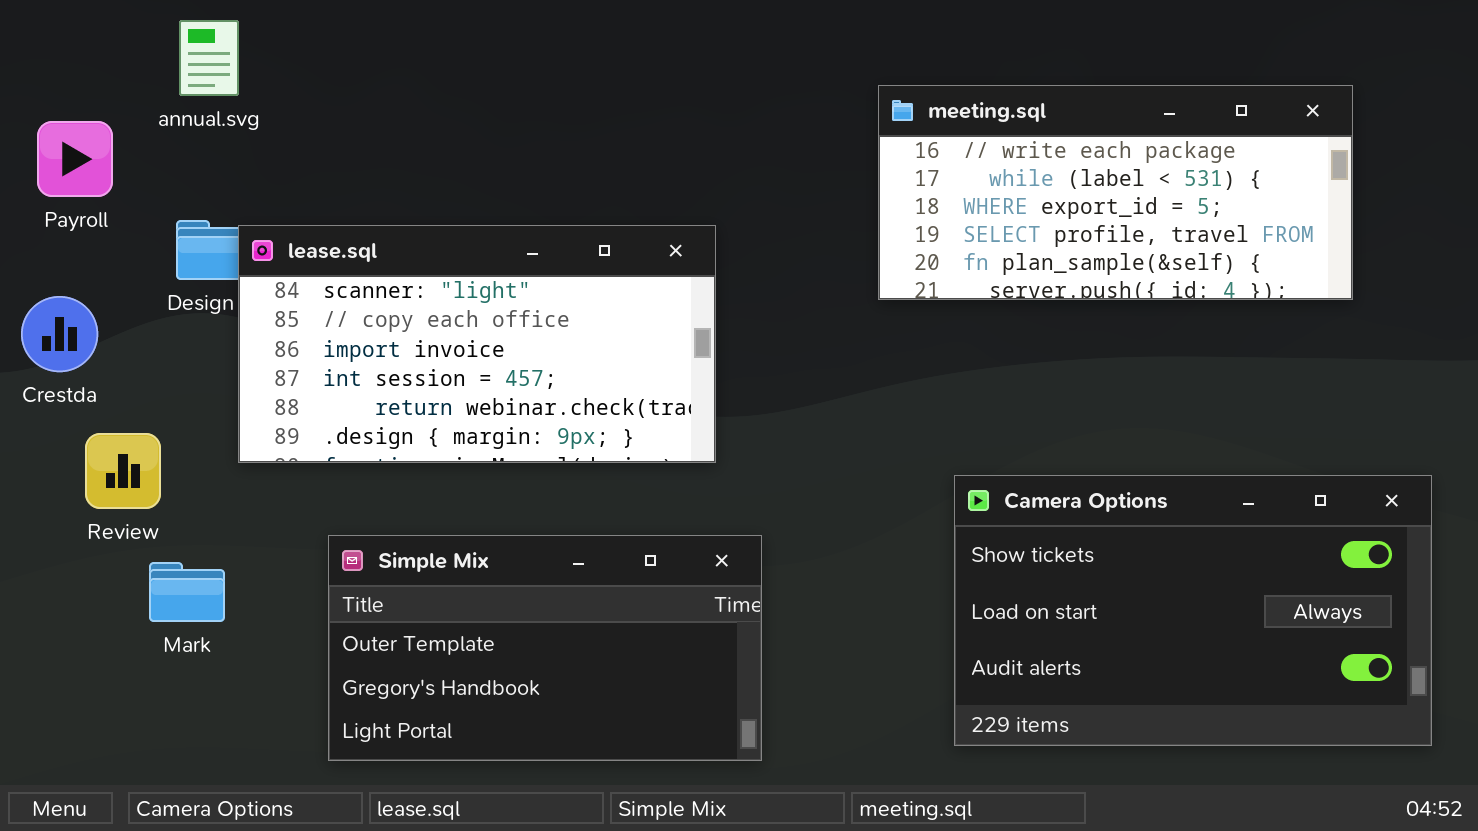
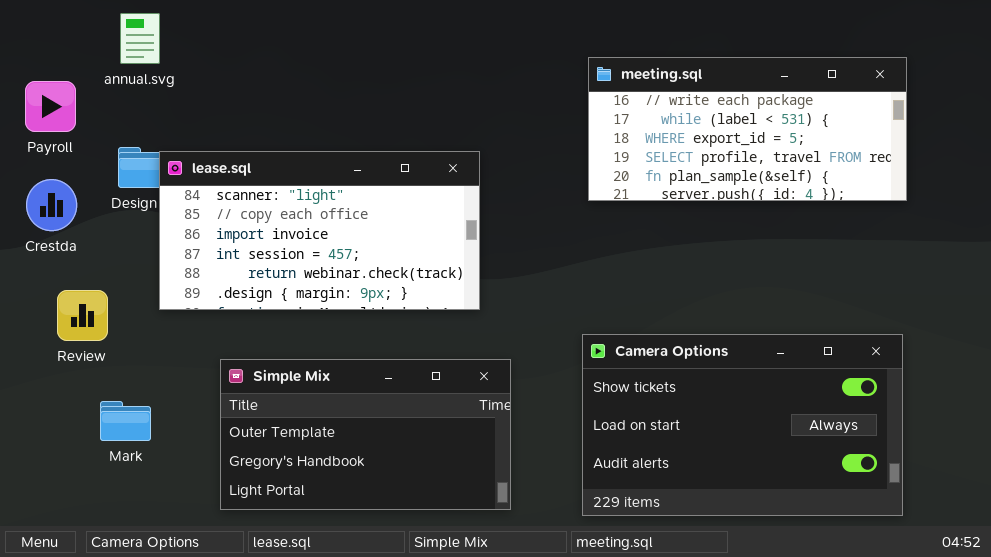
Crestda: [21,296,98,372] -> [26,179,77,231], moved
Camera Options: [954,475,1432,746] -> [582,334,903,516], moved
Mark: [149,562,225,622] -> [100,401,151,441], moved

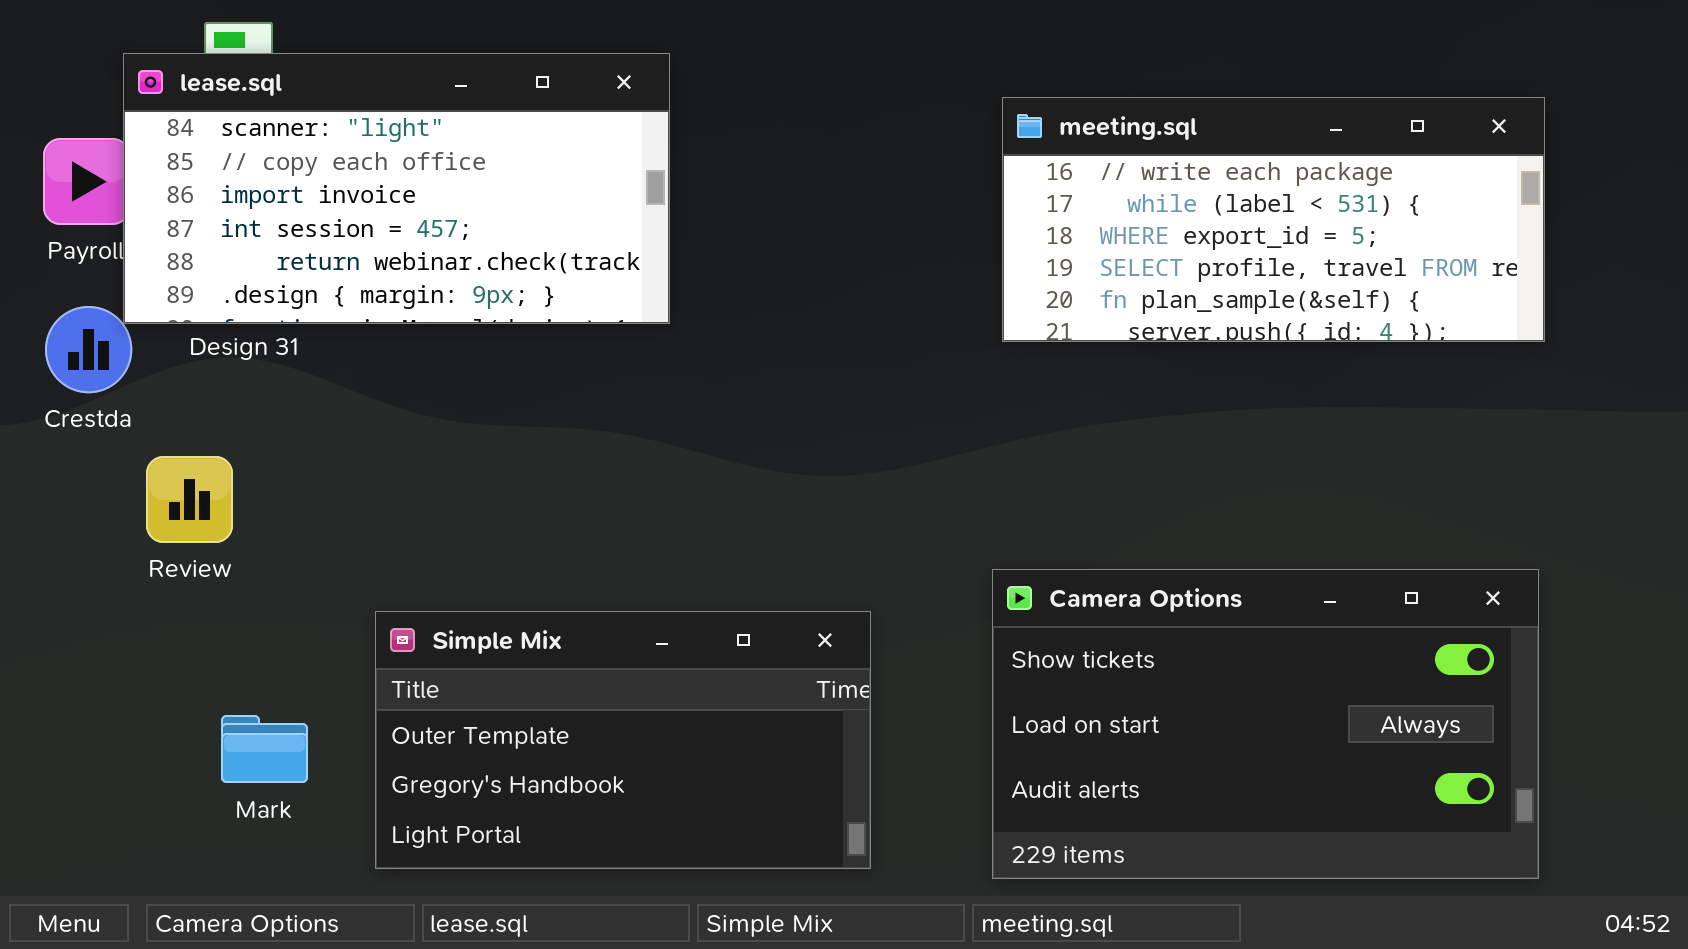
lease.sql: [159,151,480,310] -> [123,53,670,324], moved
Review: [57,290,108,341] -> [146,456,233,543], moved
Mark: [100,401,151,441] -> [221,715,308,783], moved

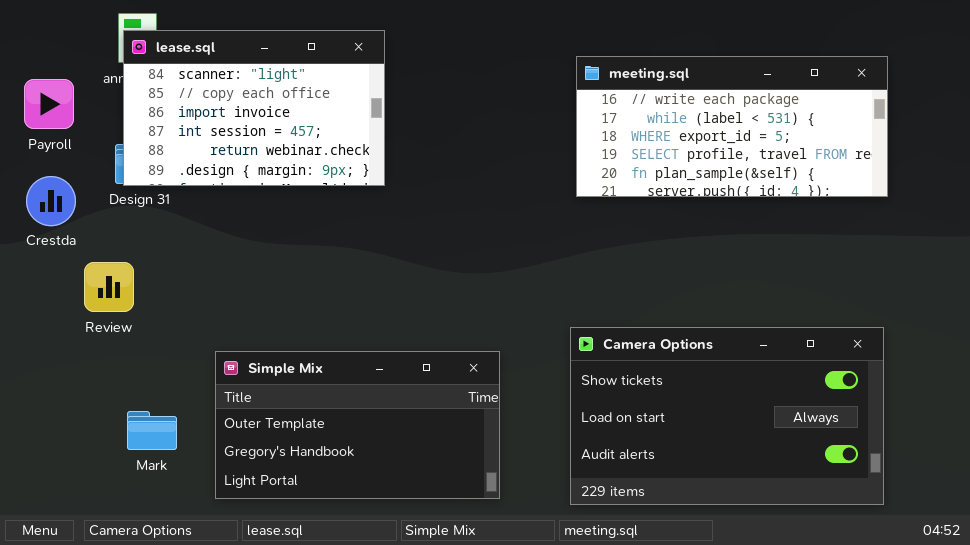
lease.sql: [123,53,670,324] -> [123,30,385,186], resized

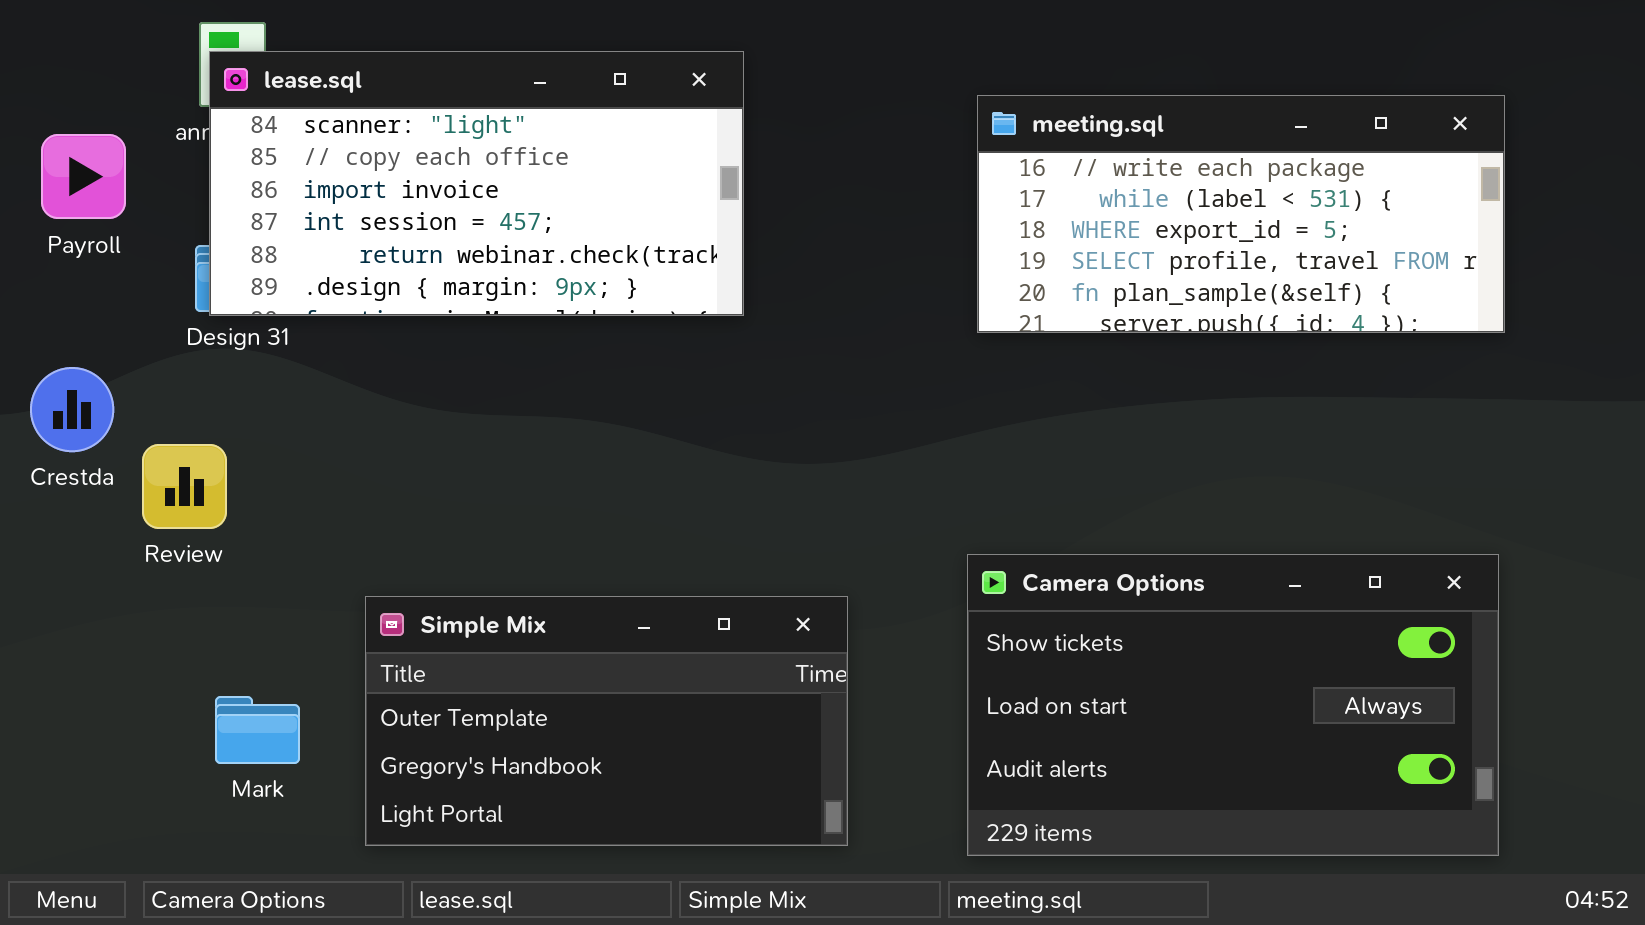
lease.sql: [123,30,385,186] -> [209,51,744,316], resized
Crestda: [26,176,76,226] -> [30,367,114,452], moved

